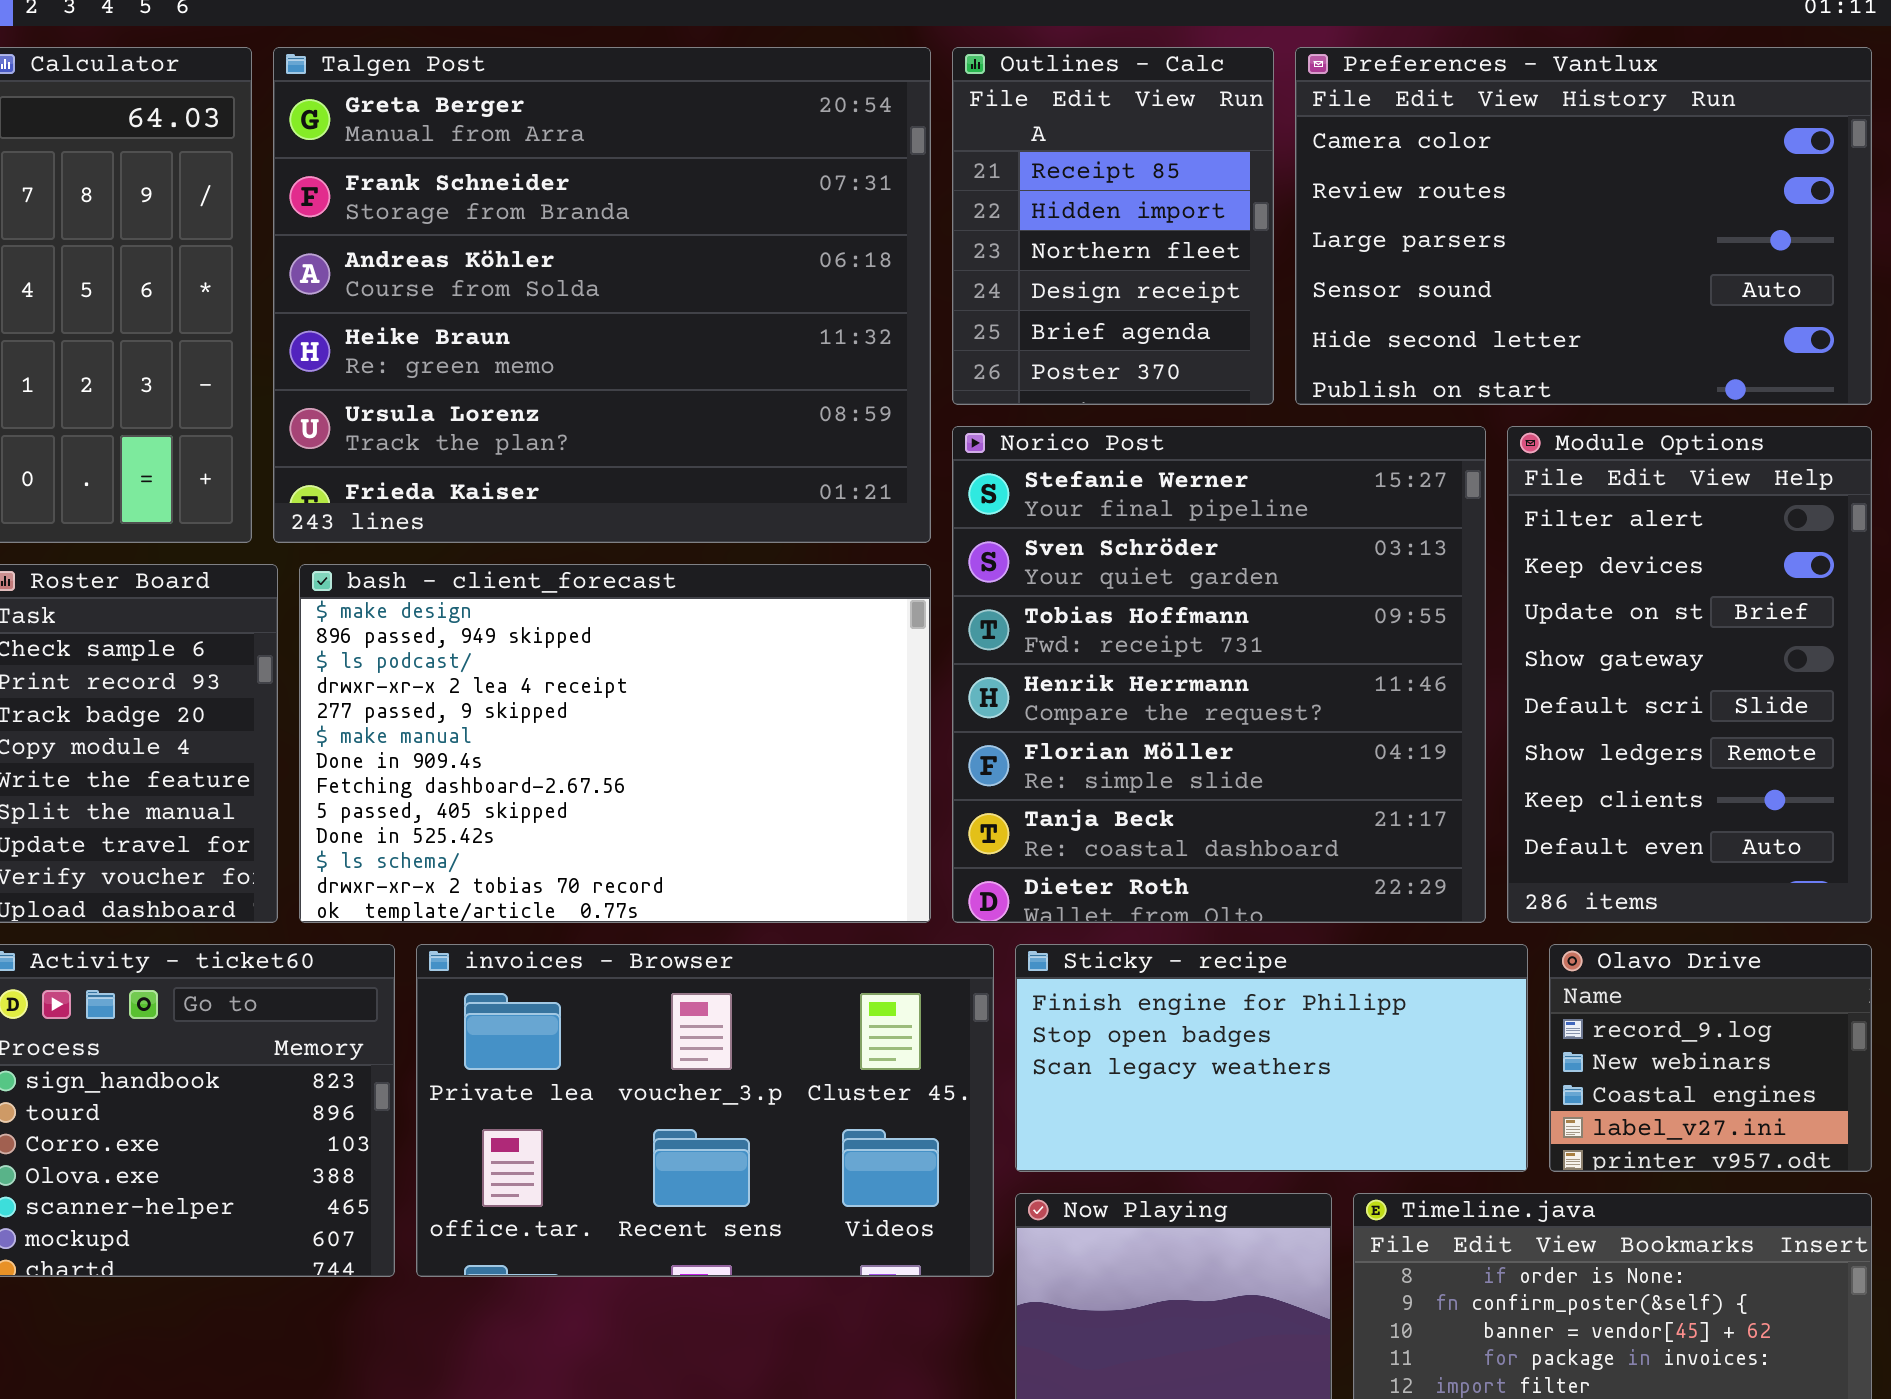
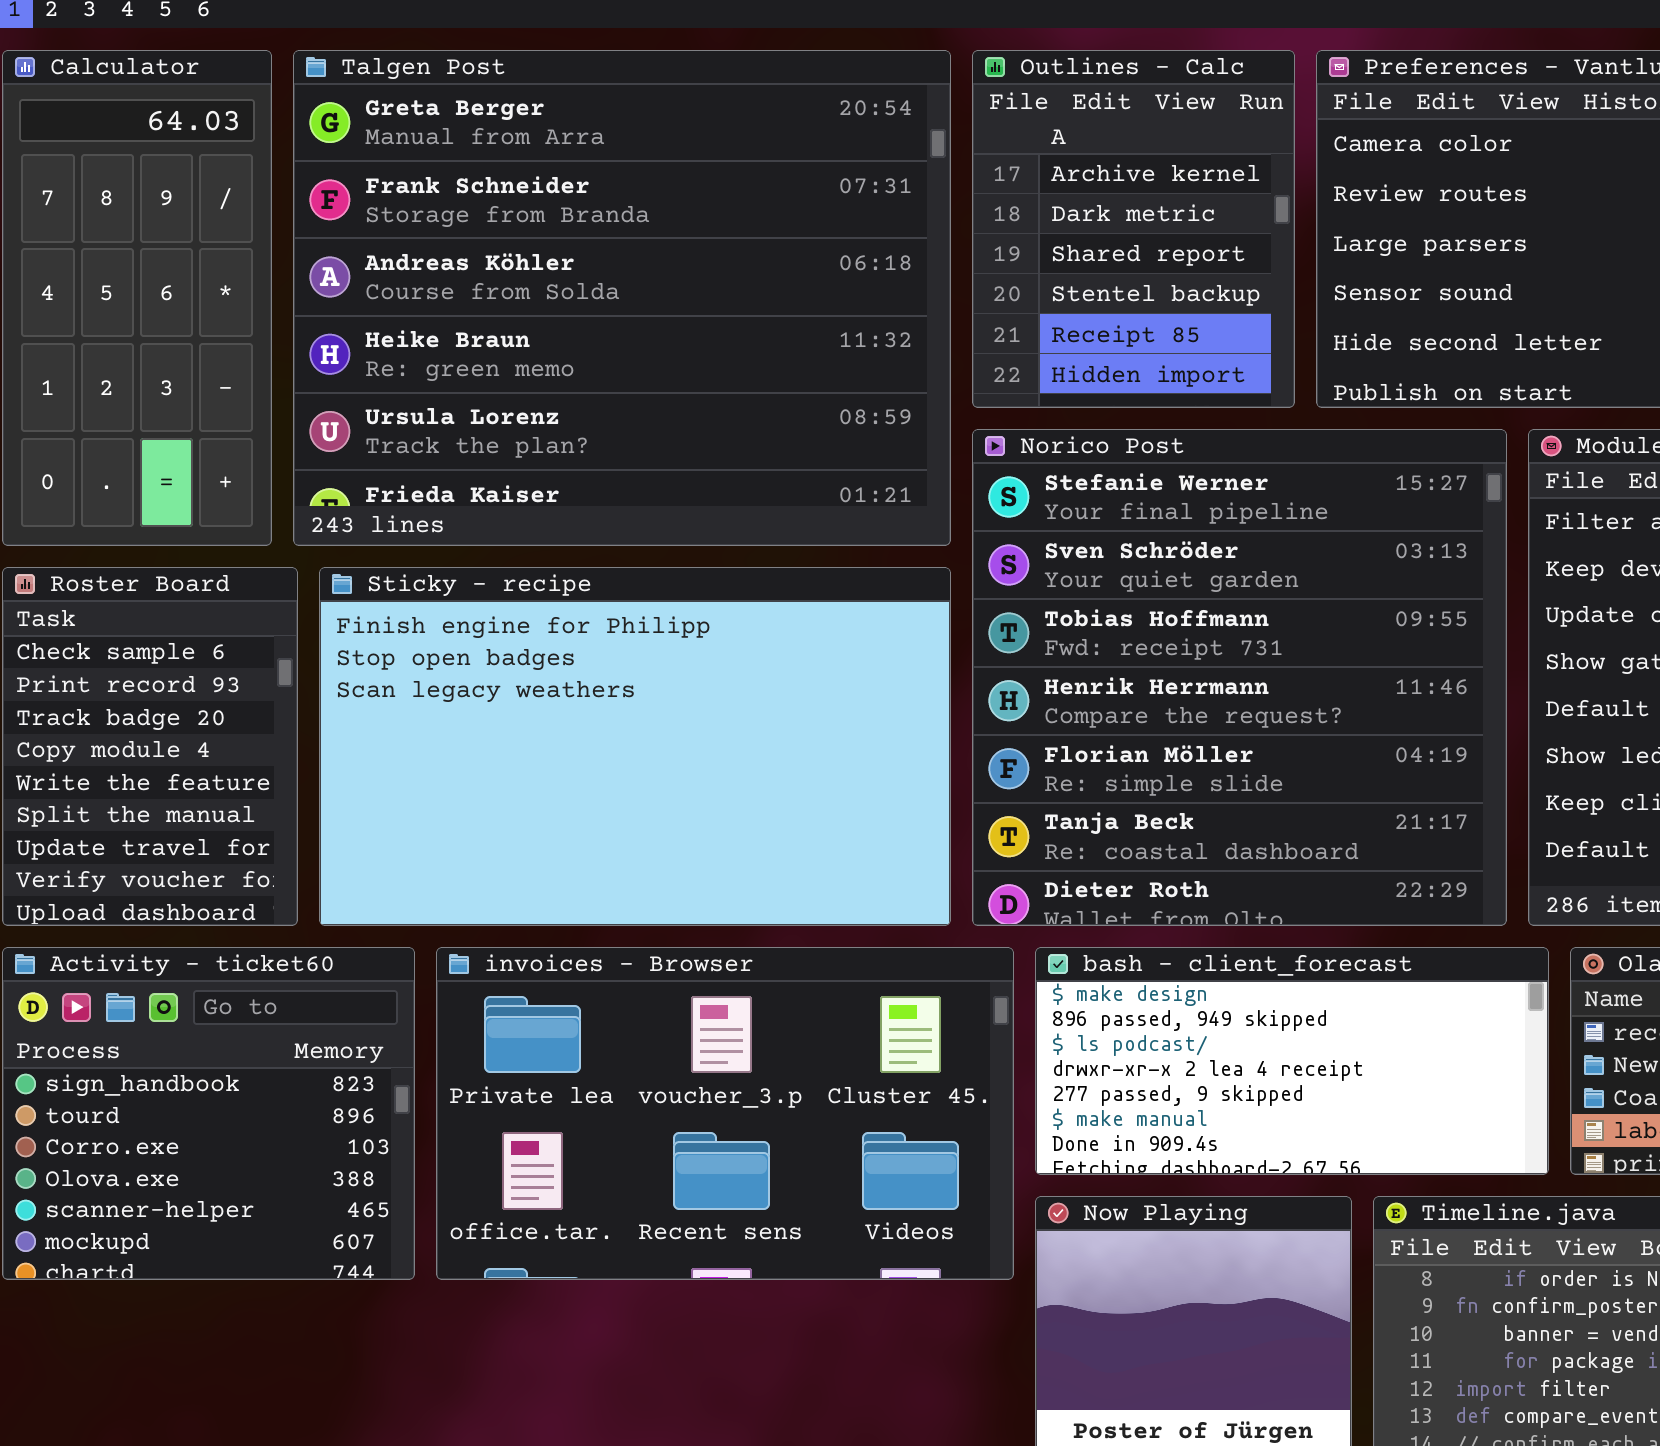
Outlines - Calc: [952,47,1274,405] -> [972,50,1295,408], scrolled up 4 rows
bash - client_forecast: [299,564,931,923] -> [1035,947,1549,1175], moved, resized
Sticky - recipe: [1015,944,1528,1172] -> [319,567,951,926], moved, resized

